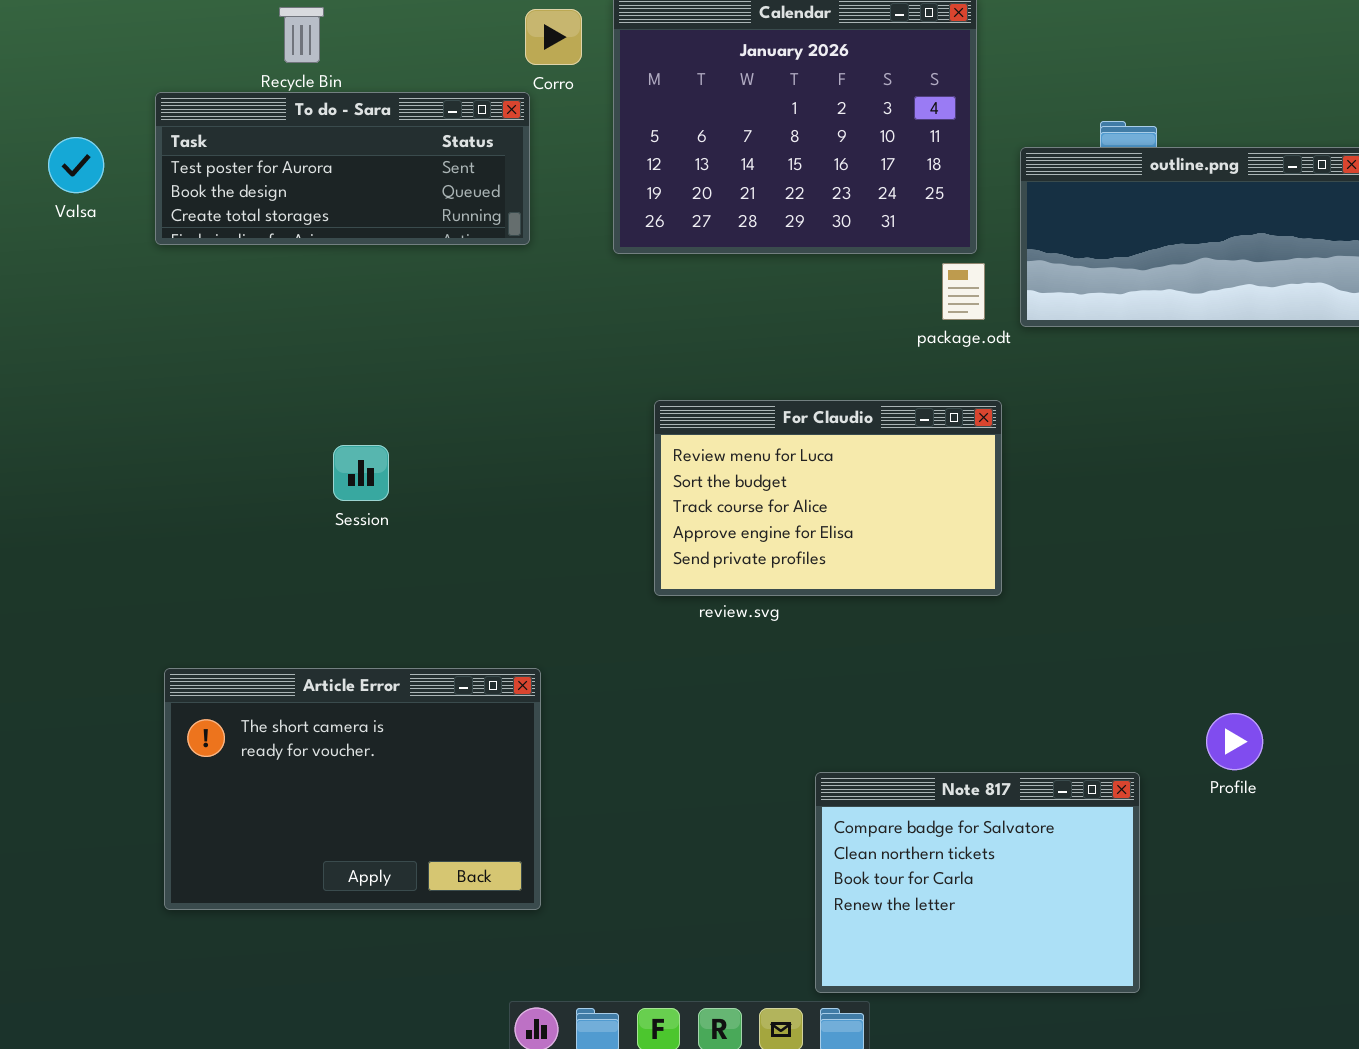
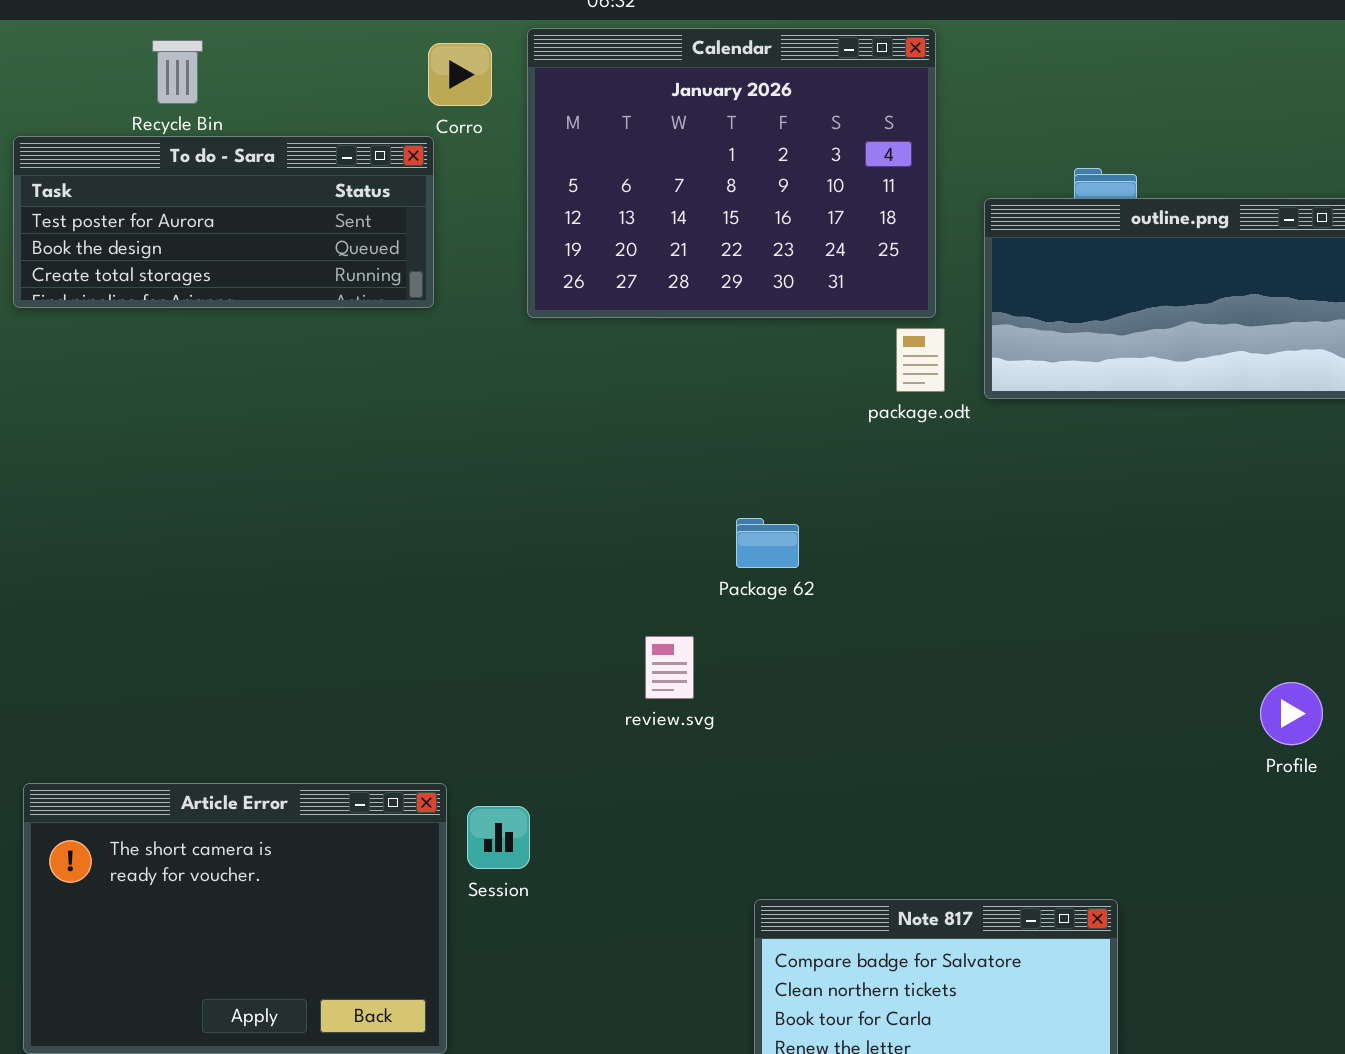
For Claudio: [654,400,1002,596] -> none, closed
Session: [333,445,389,501] -> [467,806,530,869], moved
Profile: [1206,713,1263,770] -> [1260,682,1323,745], moved

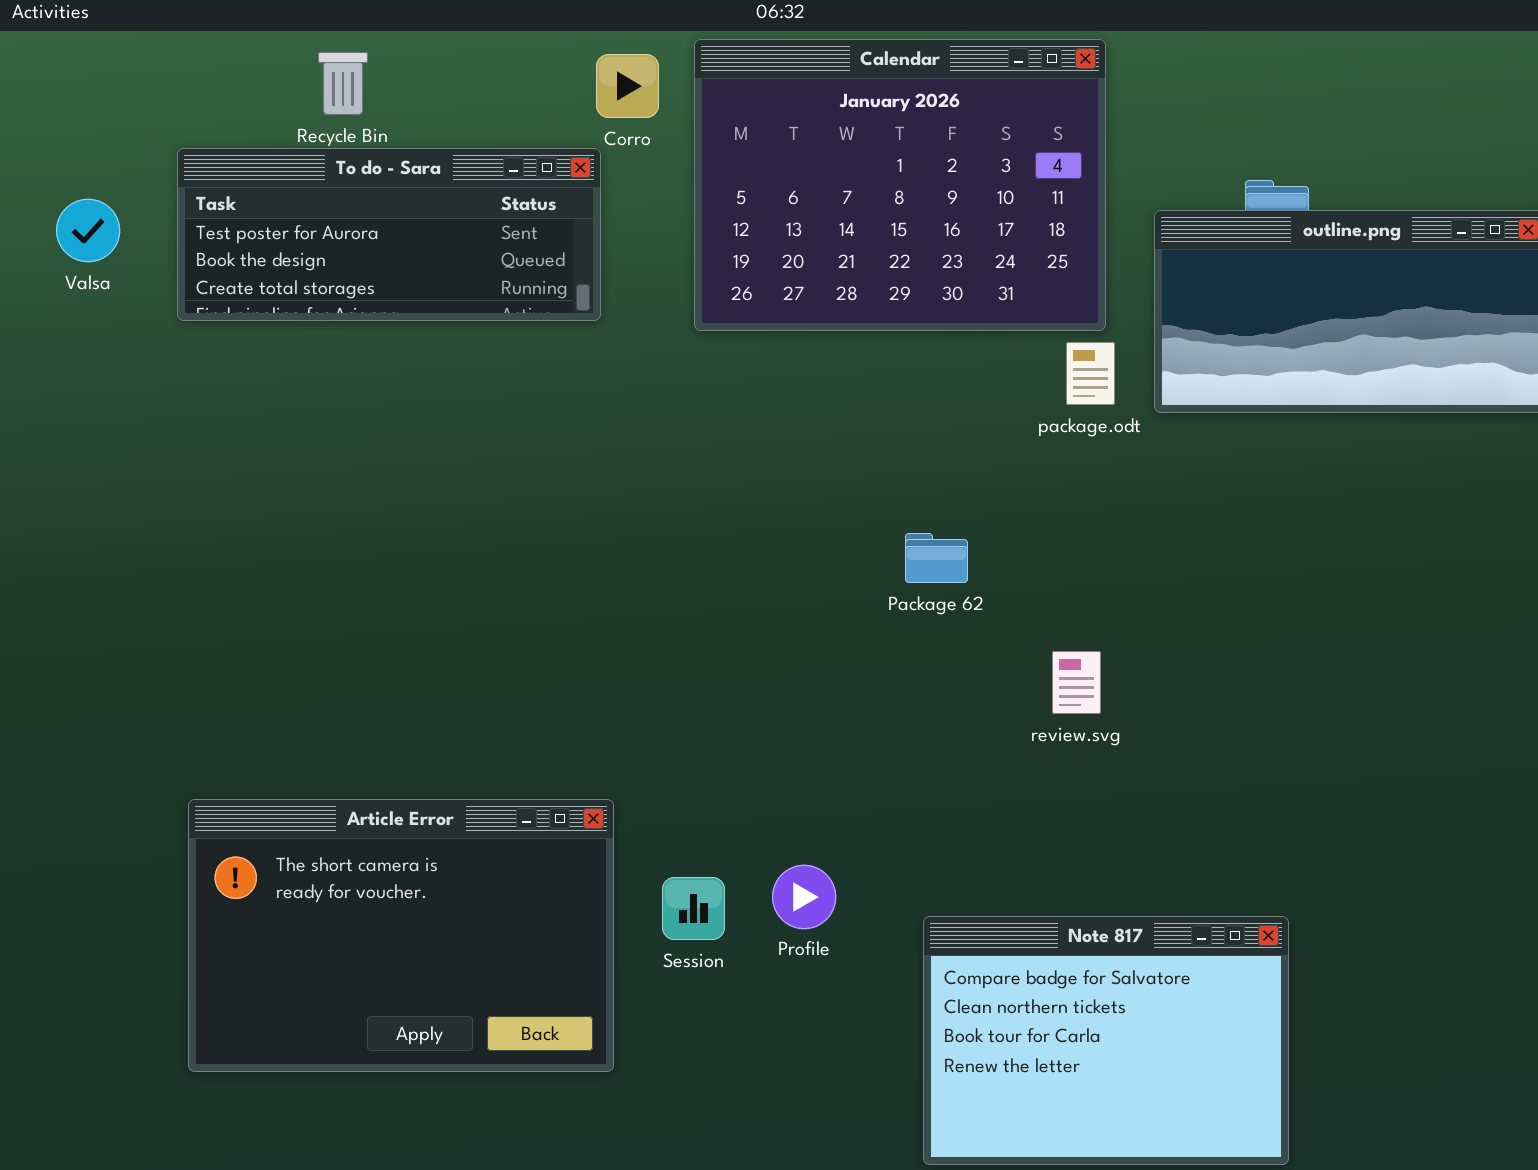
review.svg: [645,636,694,699] -> [1052,651,1101,714], moved
Profile: [1260,682,1323,745] -> [772,865,836,929], moved
Session: [467,806,530,869] -> [662,877,725,940], moved

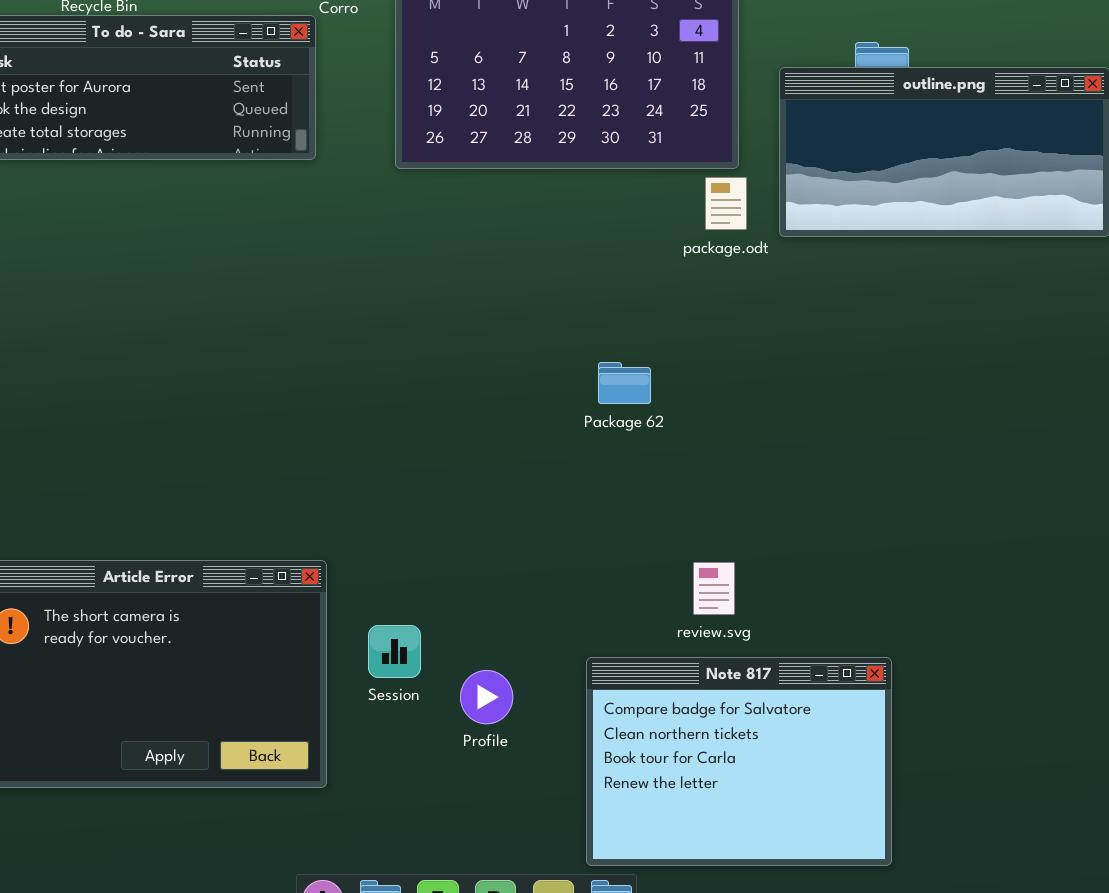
Package 62: [905,533,968,583] -> [598,362,651,404], moved
review.svg: [1052,651,1101,714] -> [693,562,735,615], moved
Profile: [772,865,836,929] -> [460,670,513,724], moved

